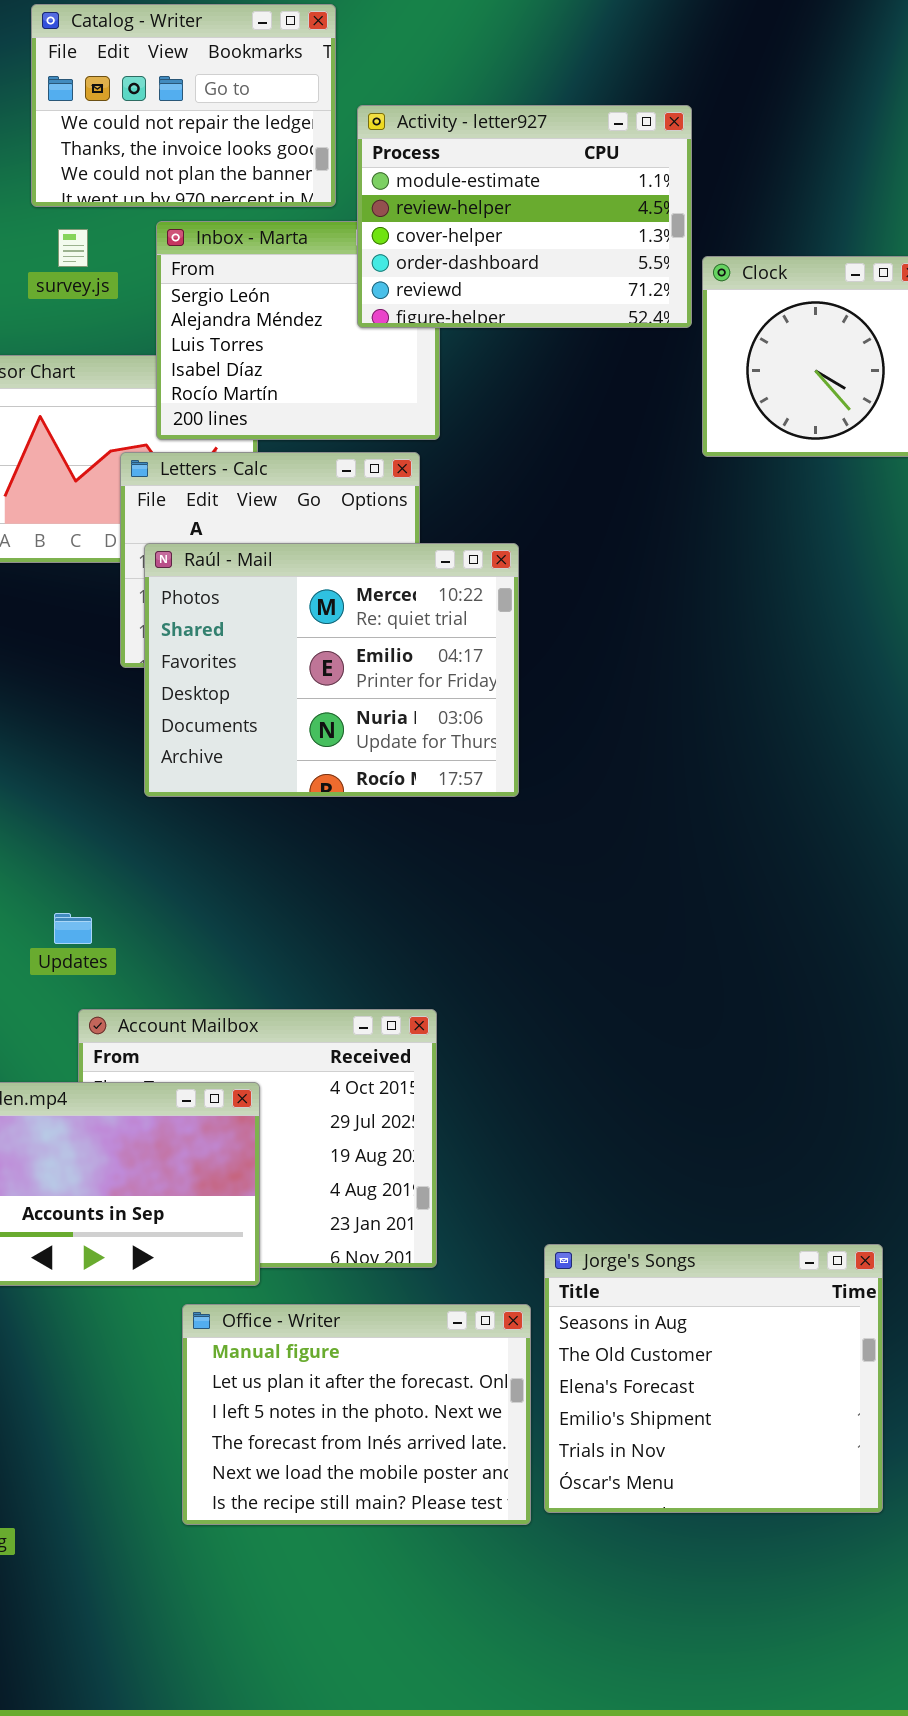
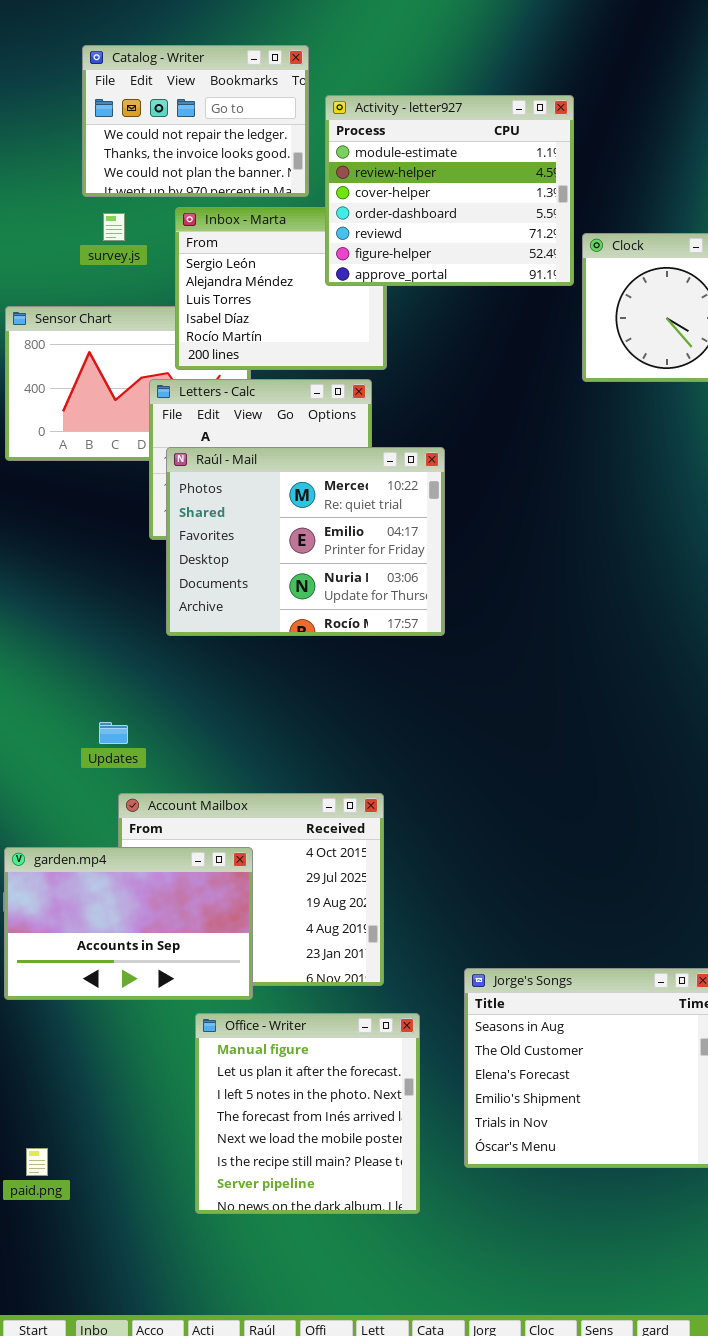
Activity - letter927: [357,105,692,328] -> [325,95,574,286], resized
Office - Writer: [182,1304,531,1525] -> [195,1013,420,1214], resized

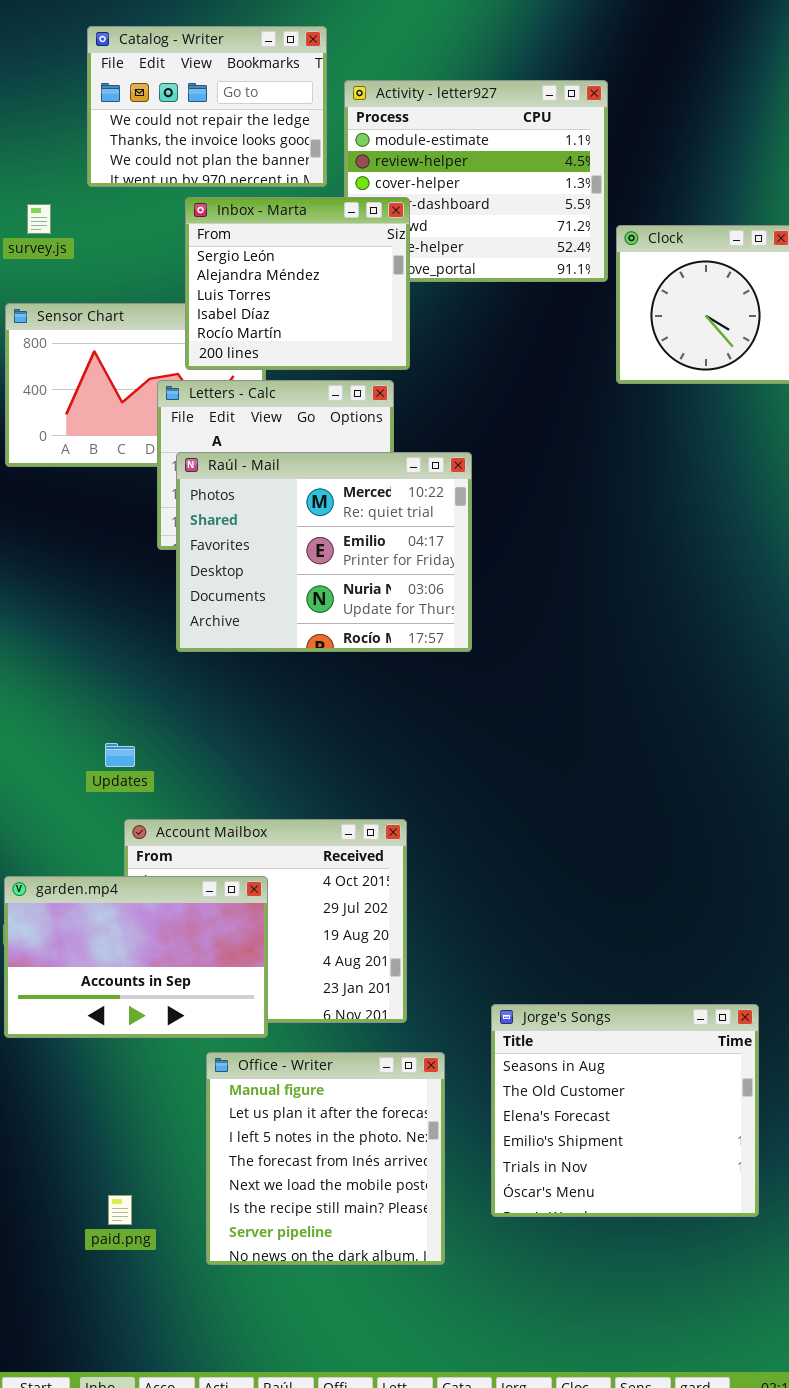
Inbox - Marta: [175,207,387,370] -> [185,197,410,370], raised
survey.js: [103,213,125,241] -> [27,204,51,234], moved
paid.png: [26,1148,48,1176] -> [108,1195,132,1225], moved

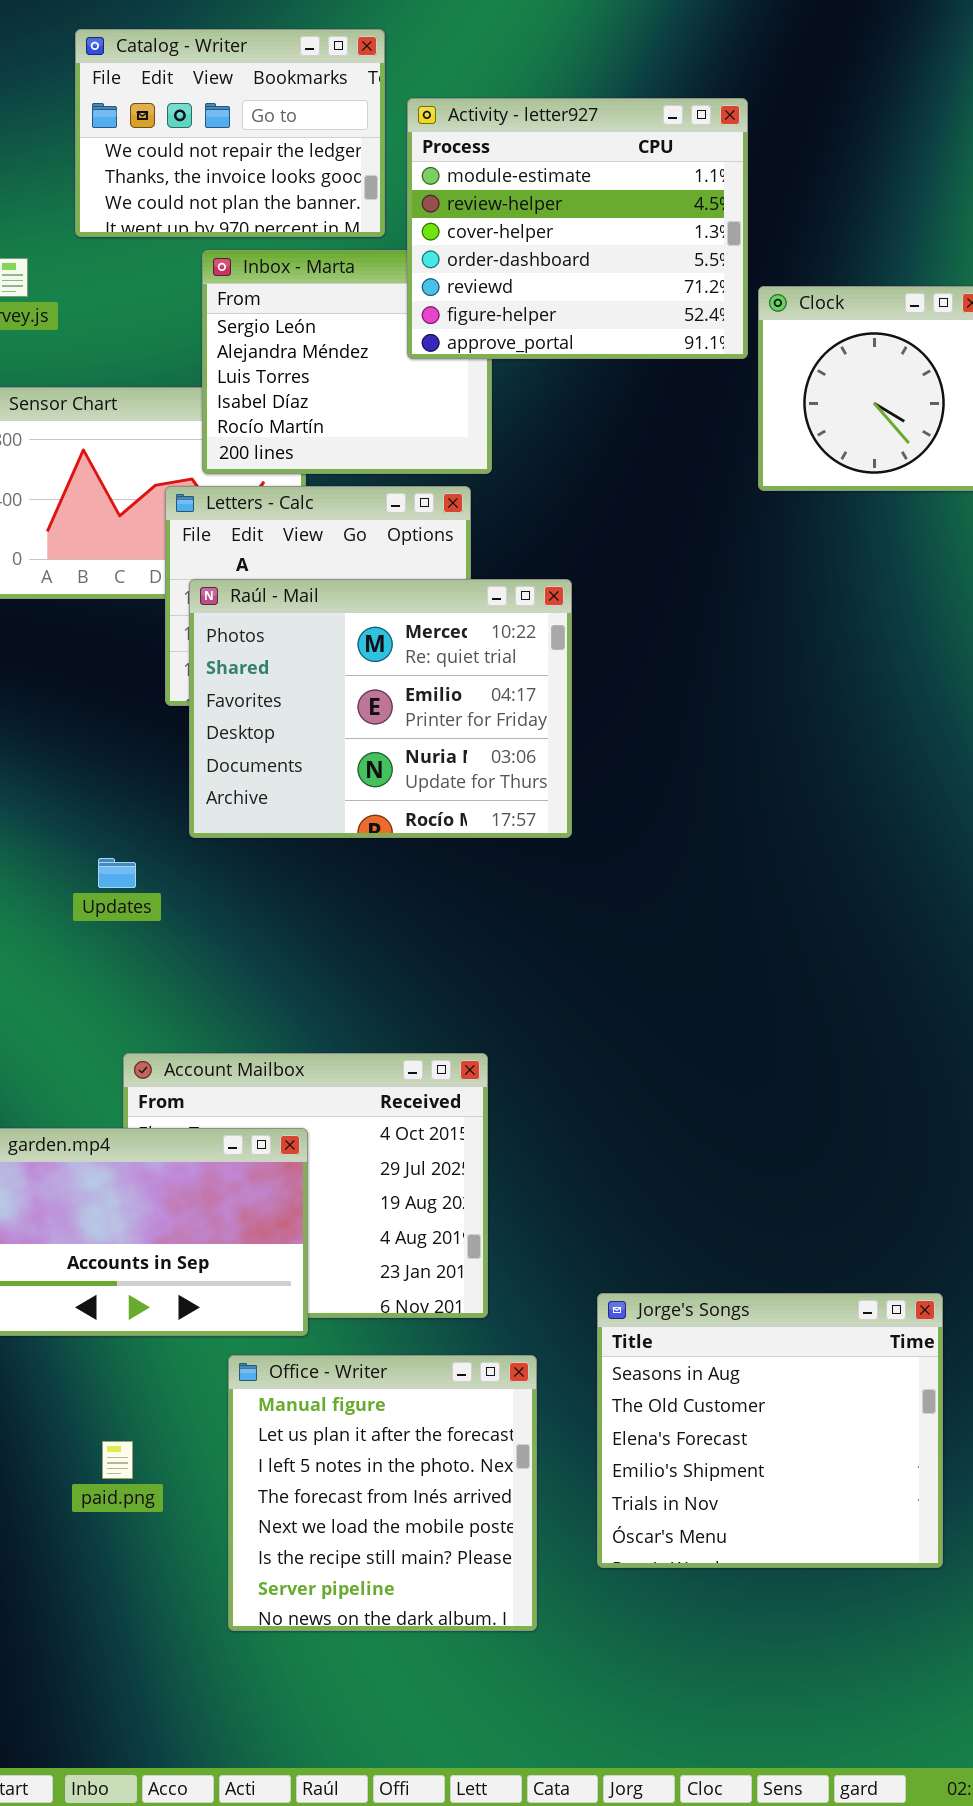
Activity - letter927: [344,80,608,282] -> [407,98,748,359], raised
Updates: [105,743,135,767] -> [98,858,136,888], moved
paid.png: [108,1195,132,1225] -> [102,1441,133,1479], moved

